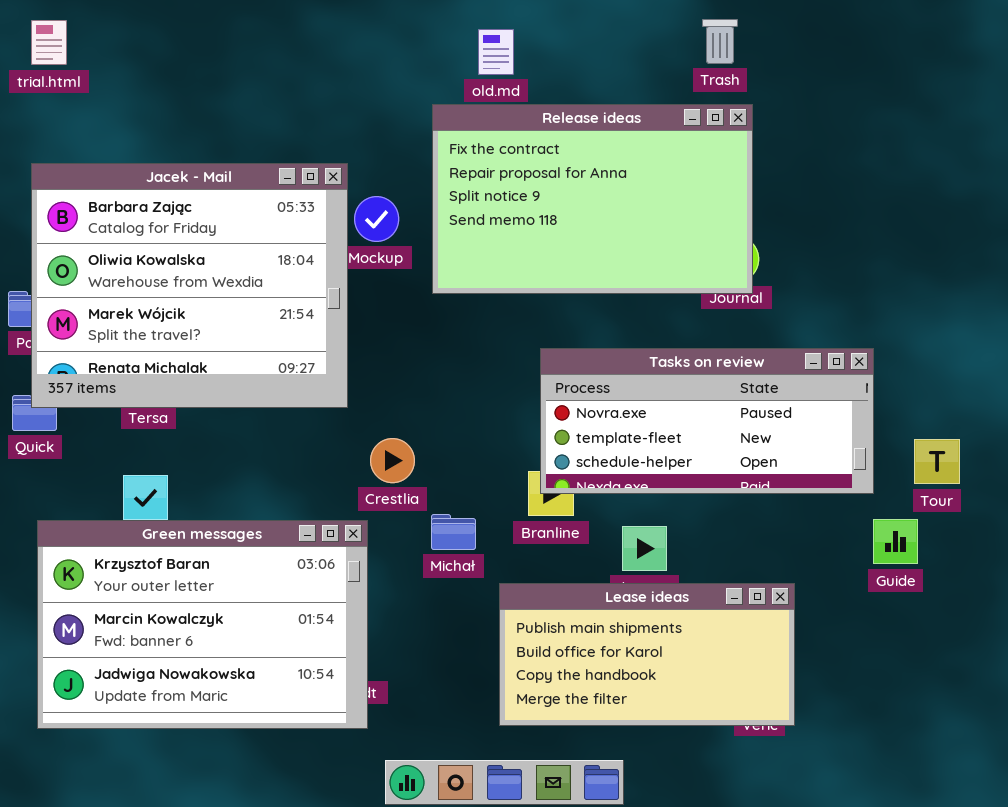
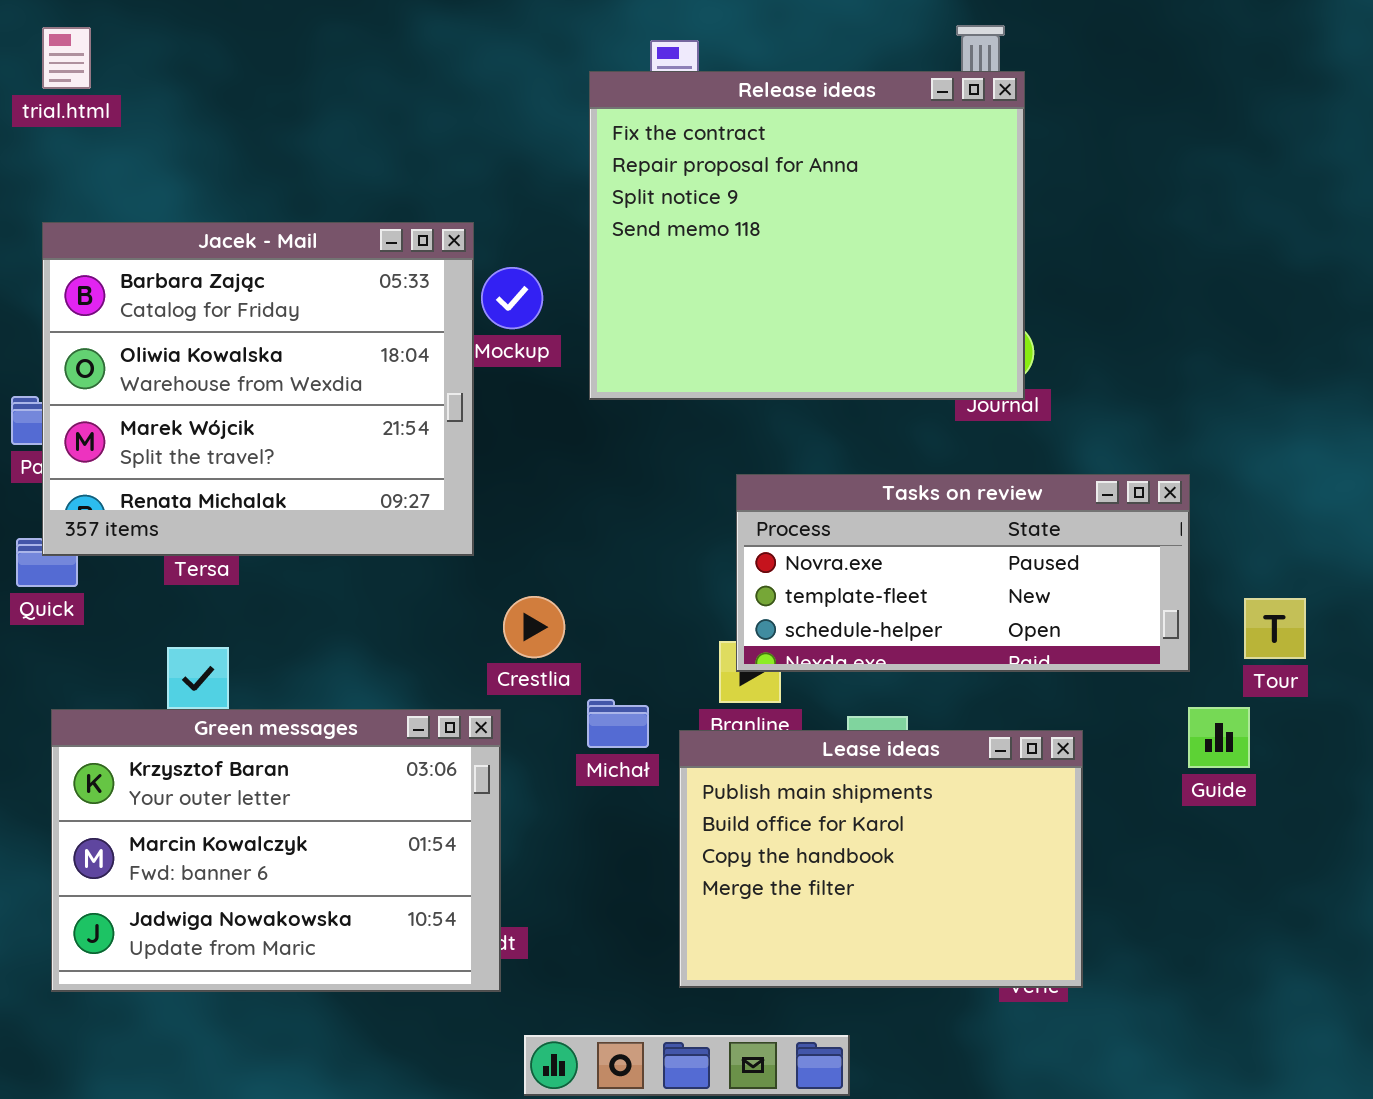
Release ideas: [432,104,753,294] -> [589,71,1025,400], resized
Lease ideas: [499,583,795,726] -> [679,730,1083,988], resized

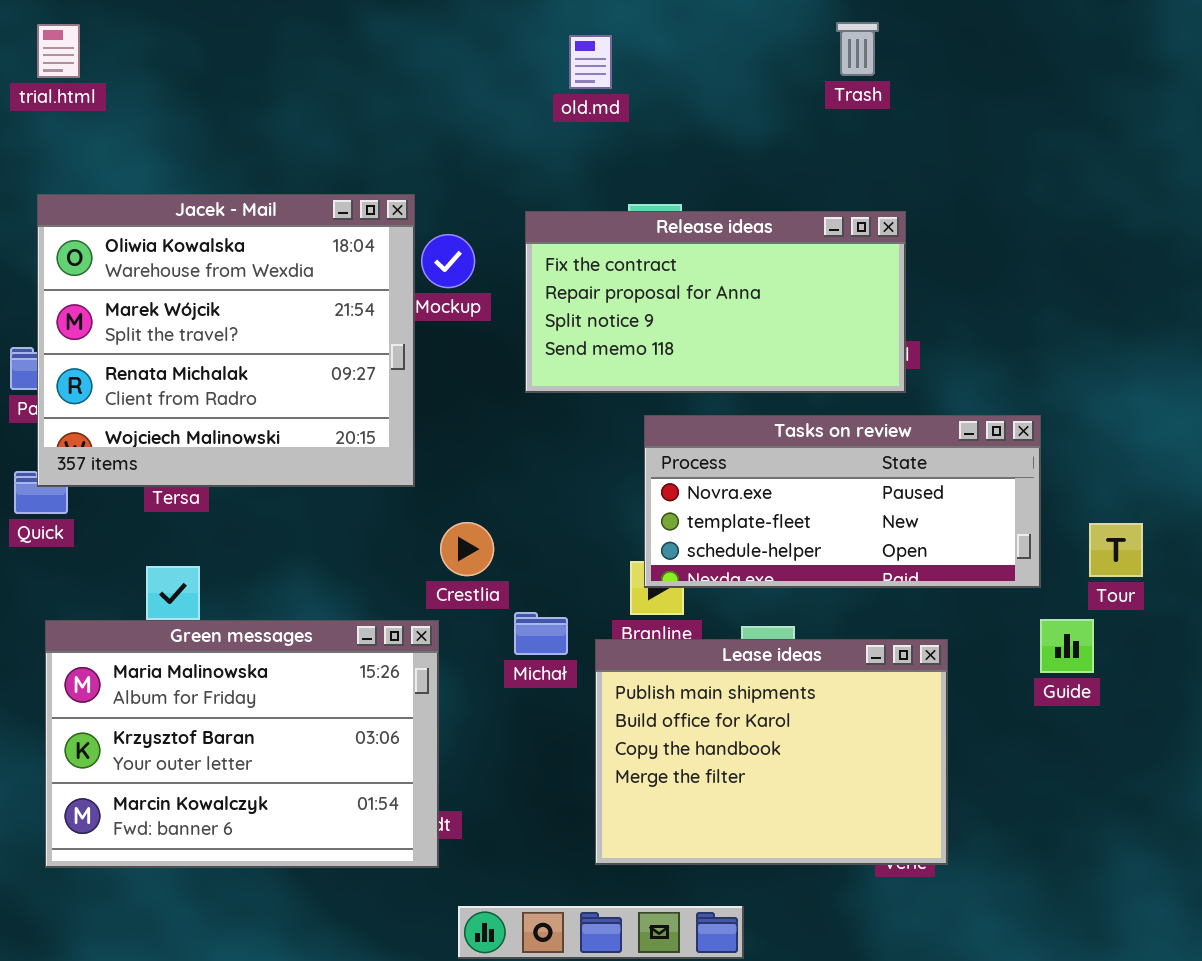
Release ideas: [589,71,1025,400] -> [525,211,906,393], moved, resized
Jacek - Mail: [42,222,474,556] -> [37,194,415,487], scrolled down 1 row
Green messages: [51,709,501,992] -> [45,620,439,868], scrolled up 1 row

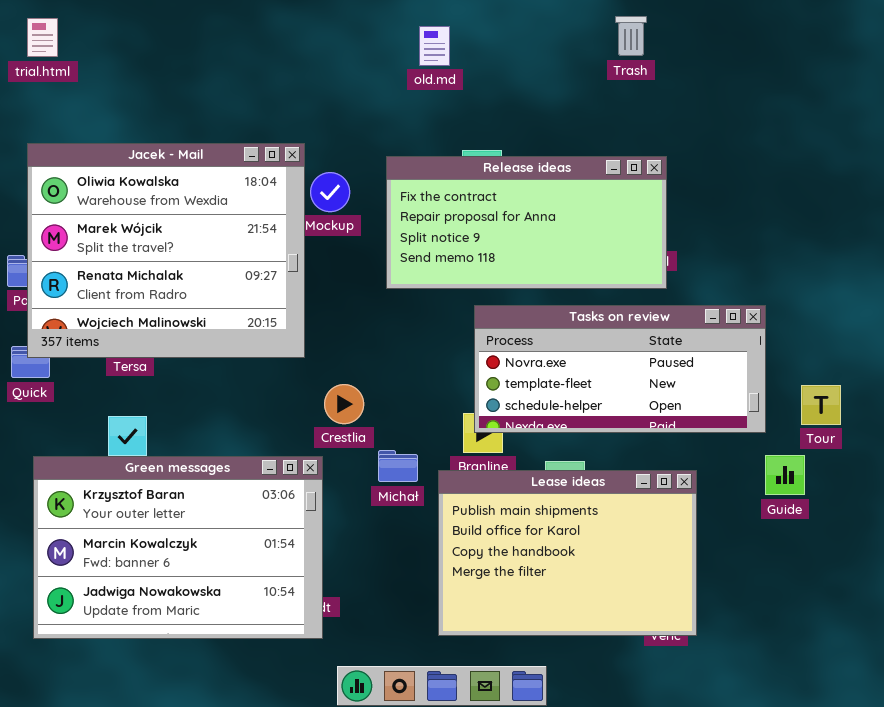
Green messages: [45,620,439,868] -> [33,456,323,639], scrolled down 1 row

